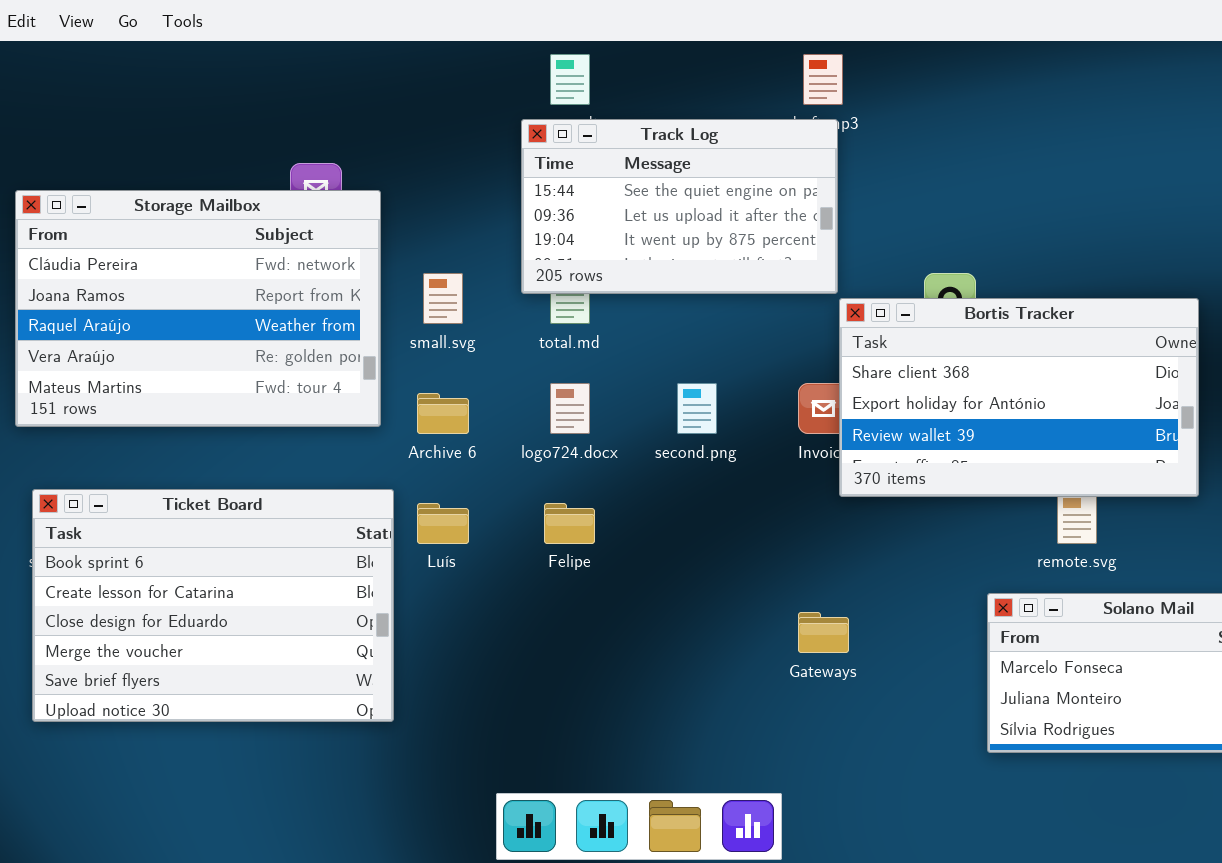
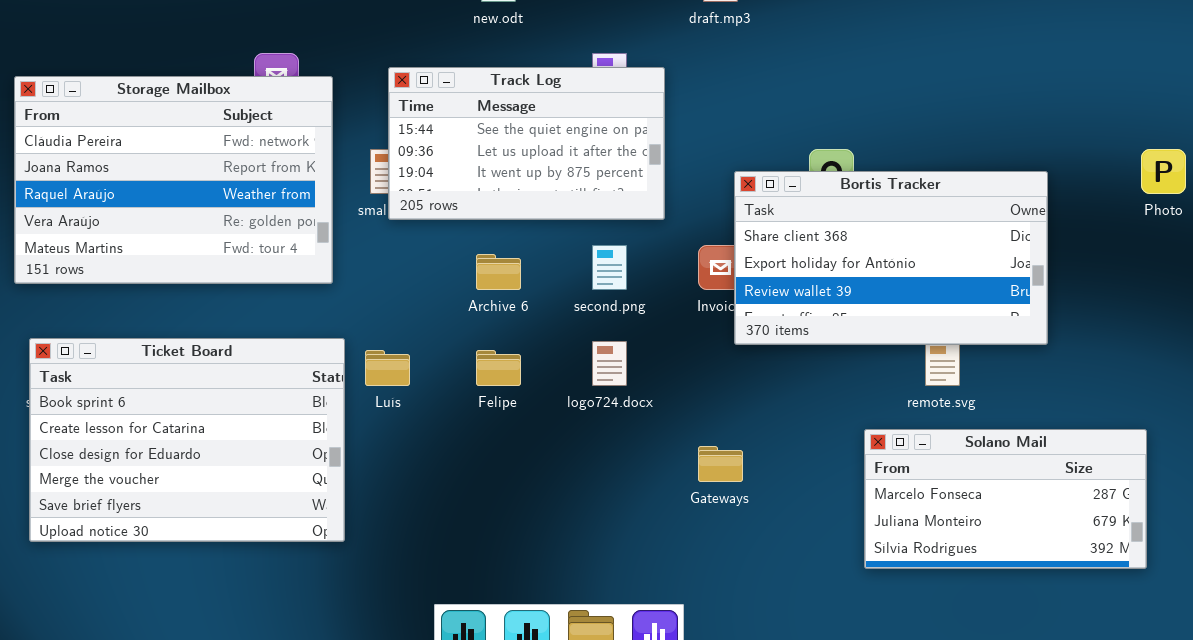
Track Log: [521,119,838,294] -> [388,67,665,220], moved
logo724.docx: [550,383,590,434] -> [592,341,627,386], moved
Archive 6: [417,393,469,434] -> [476,254,521,290], moved

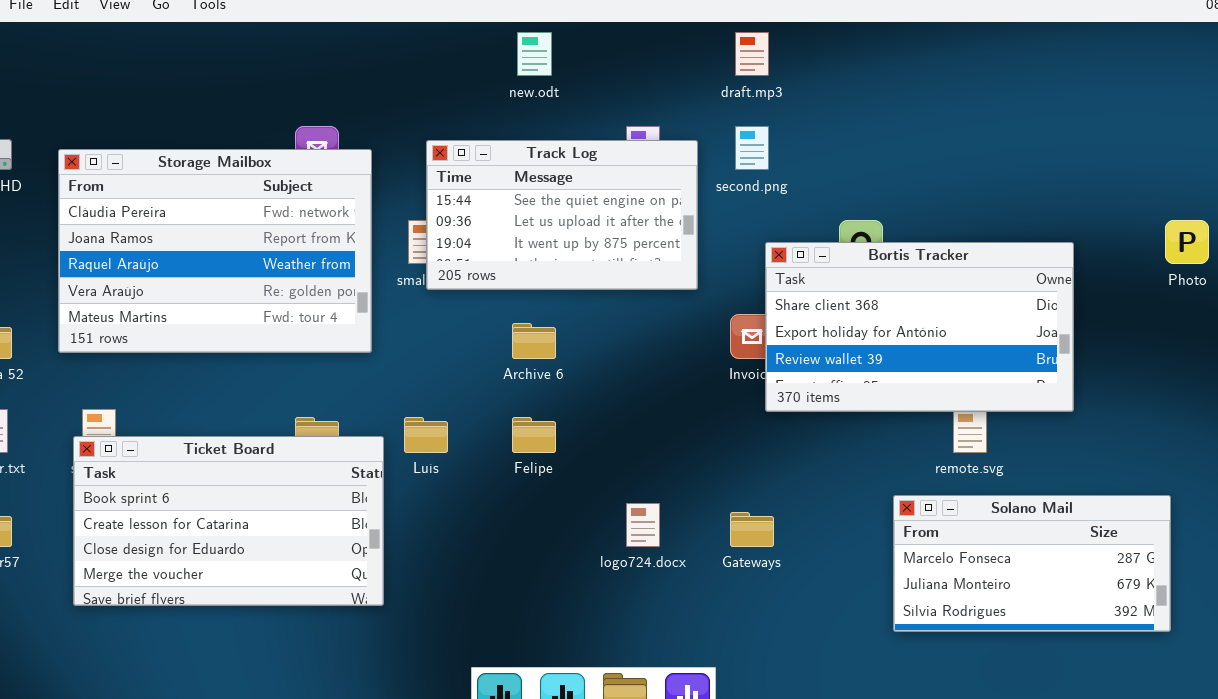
second.png: [592,245,627,290] -> [735,126,769,170], moved
Ticket Board: [29,338,345,542] -> [73,436,384,606], resized
logo724.docx: [592,341,627,386] -> [626,503,660,547], moved

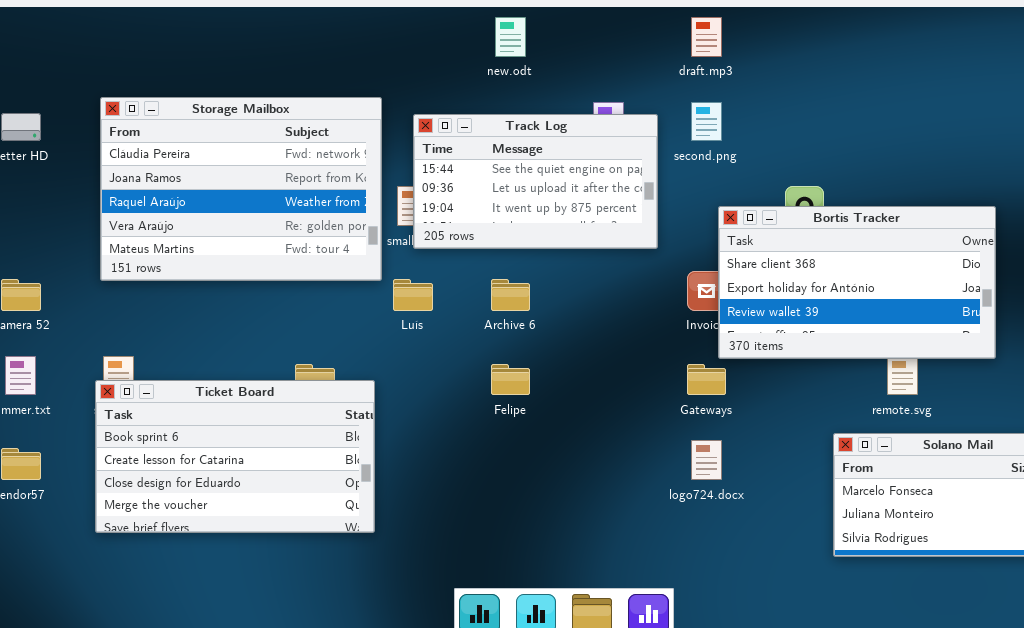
Storage Mailbox: [58,149,372,353] -> [100,97,382,281], moved
Luís: [404,417,448,453] -> [393,279,433,311], moved
logo724.docx: [626,503,660,547] -> [691,440,722,480], moved
Gateways: [730,512,774,547] -> [687,364,726,395], moved

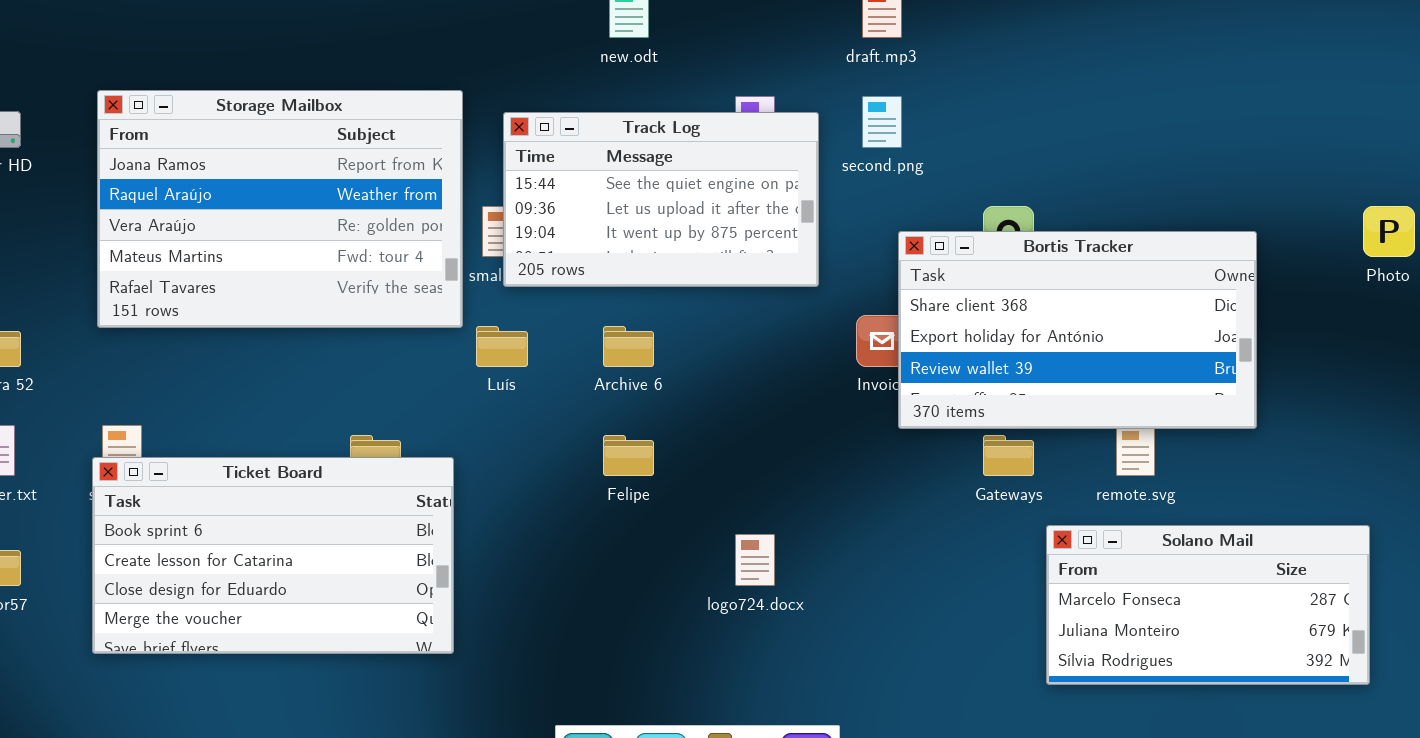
Storage Mailbox: [100,97,382,281] -> [97,90,463,328], scrolled down 1 row
Gateways: [687,364,726,395] -> [983,435,1034,476], moved
logo724.docx: [691,440,722,480] -> [735,534,775,586], moved

